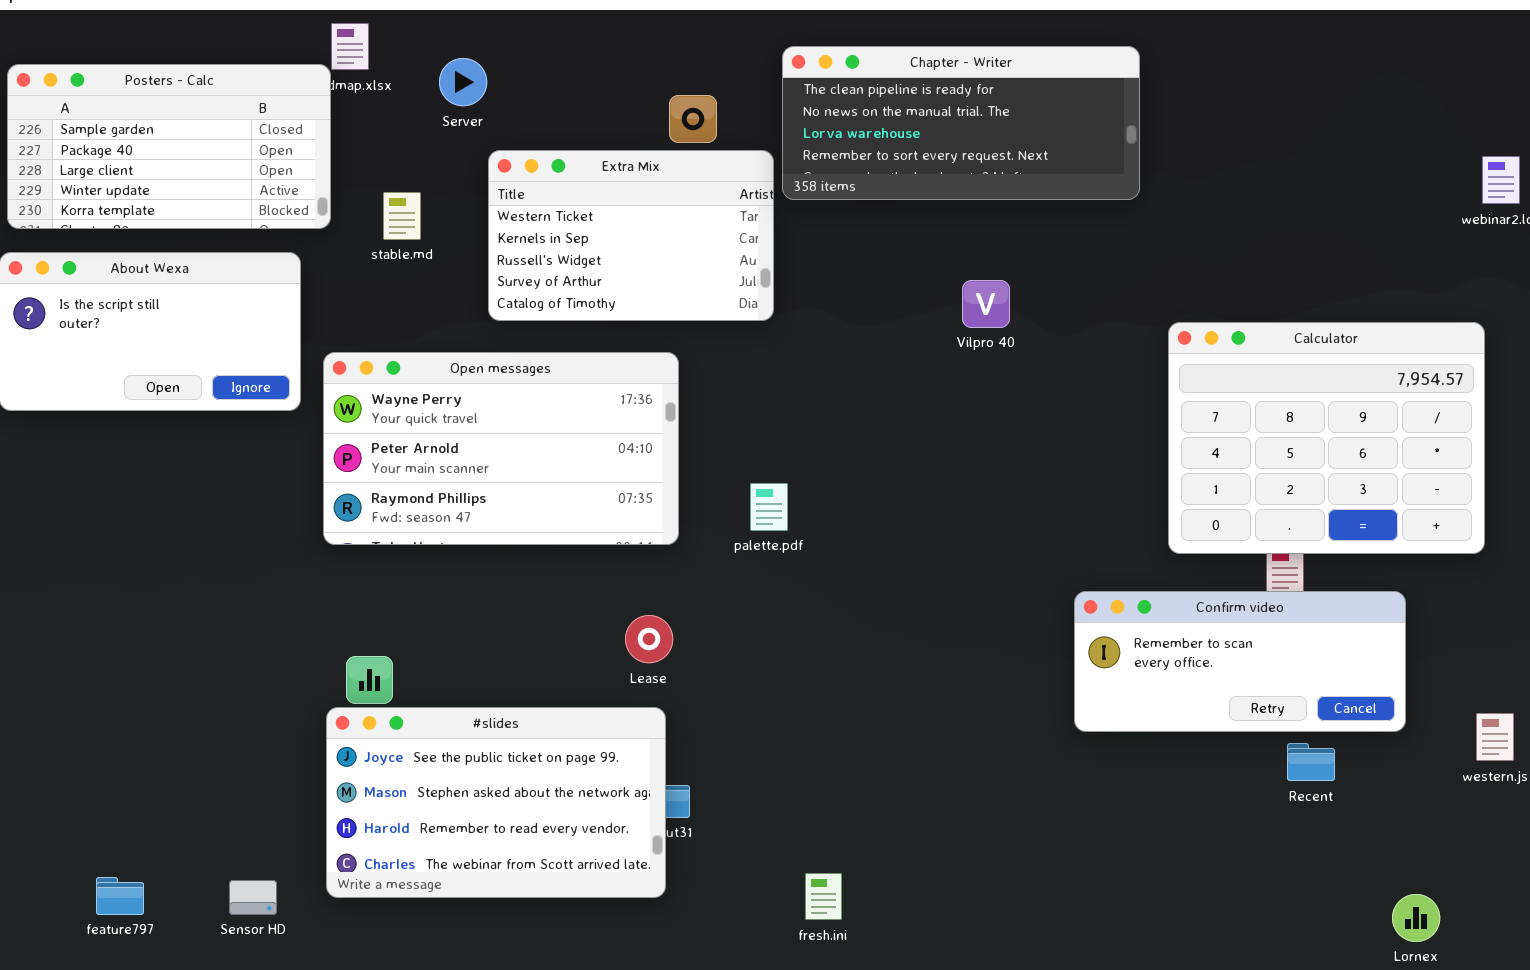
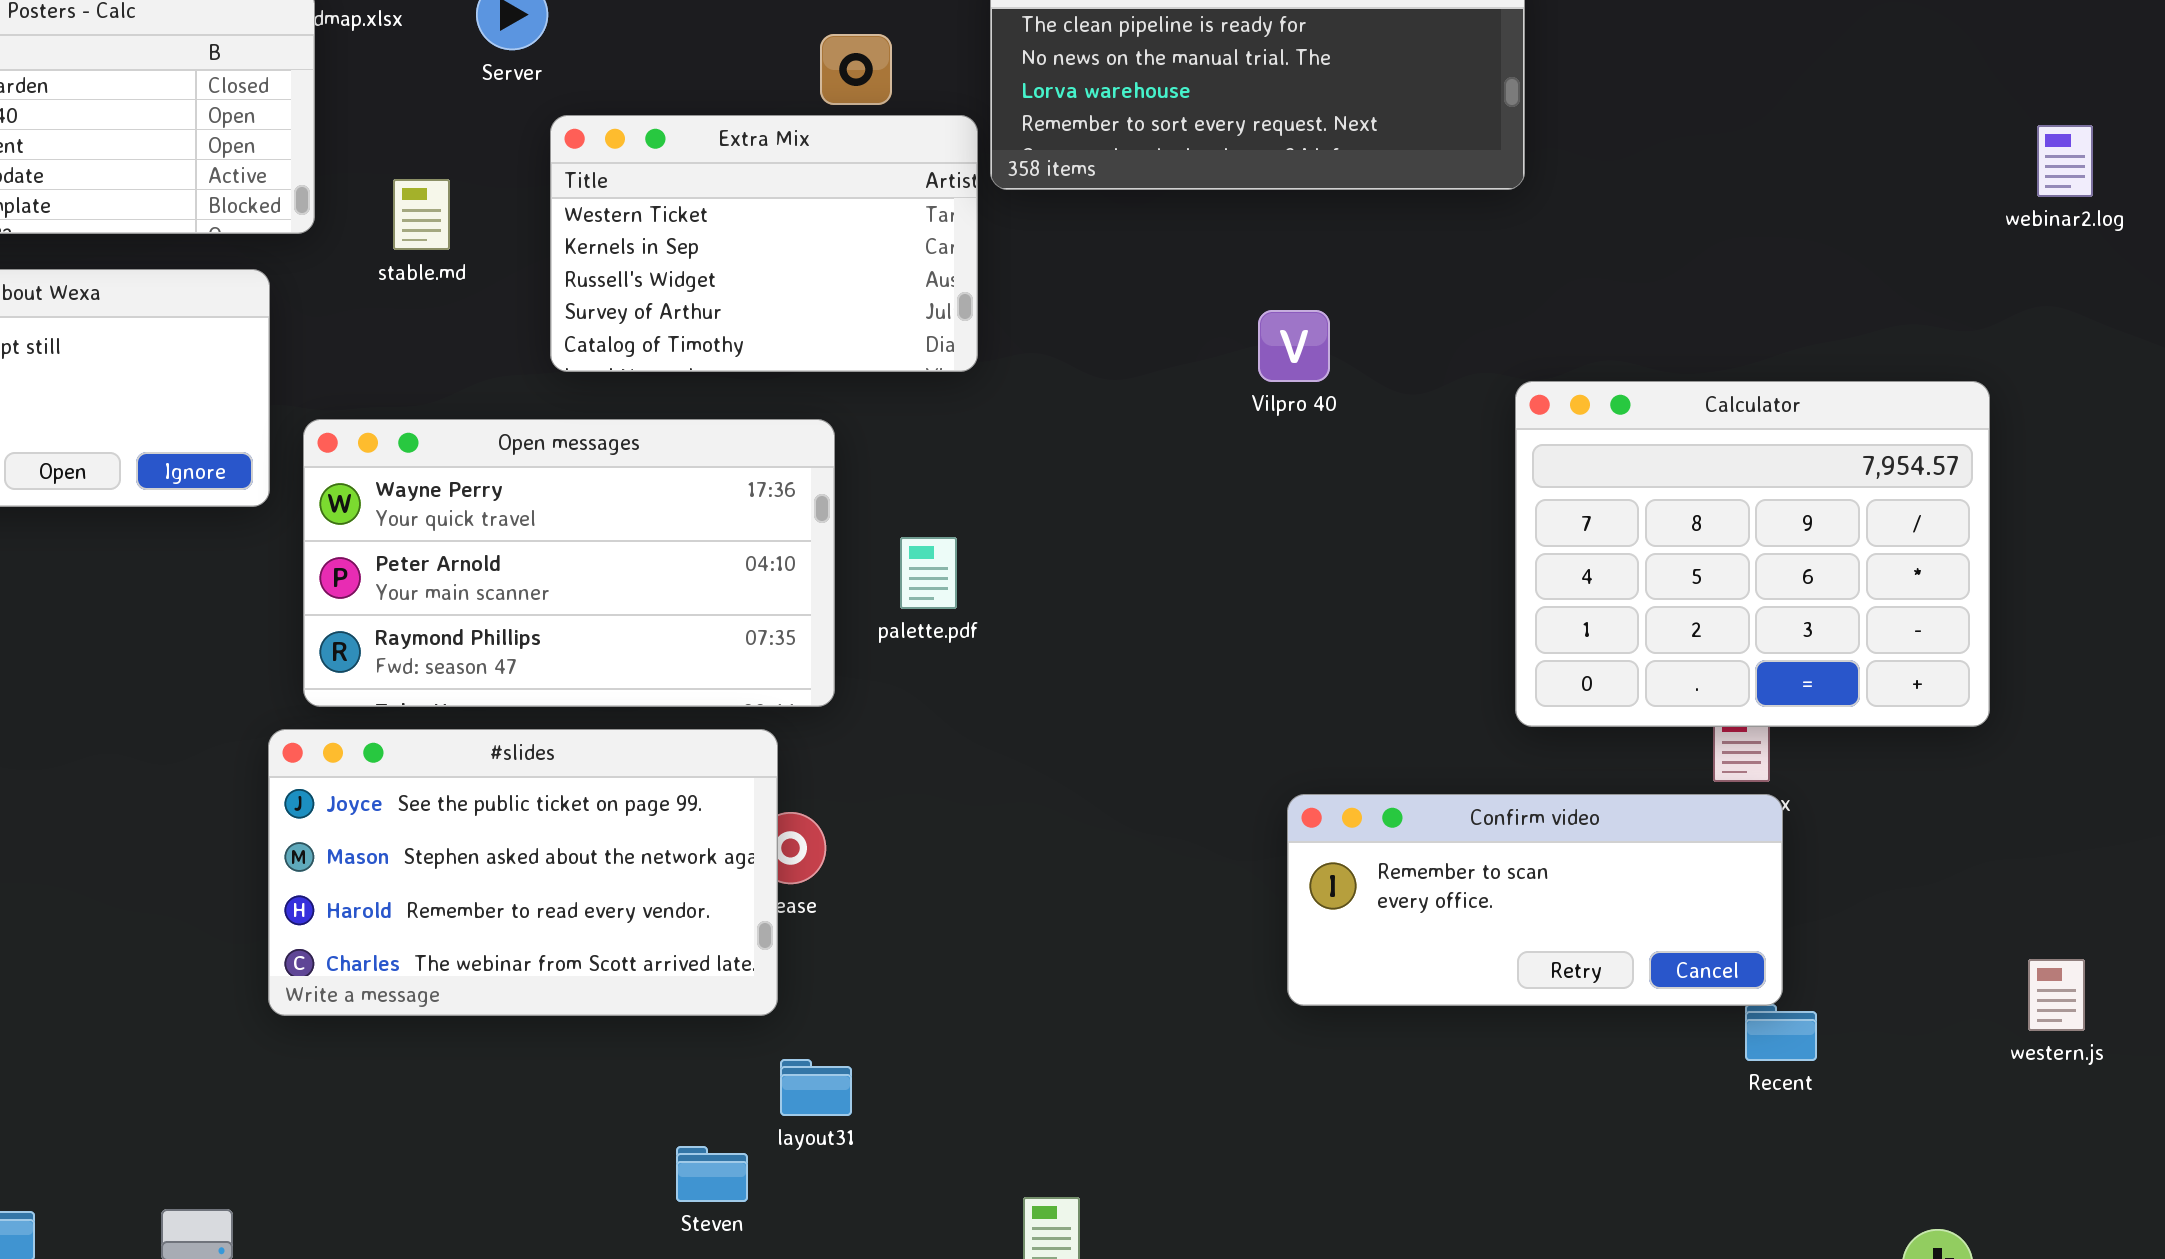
Calculator: [1168,322,1485,554] -> [1515,381,1990,727], moved
palette.pdf: [750,483,788,531] -> [900,537,957,609], moved
Confirm video: [1074,591,1406,732] -> [1287,794,1783,1006], moved
#slides: [326,707,666,898] -> [268,729,778,1016], moved

